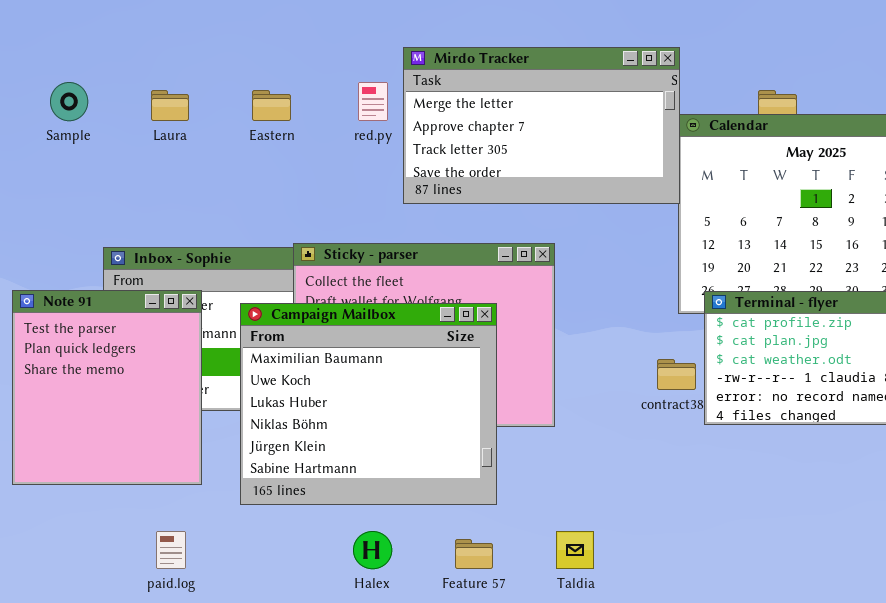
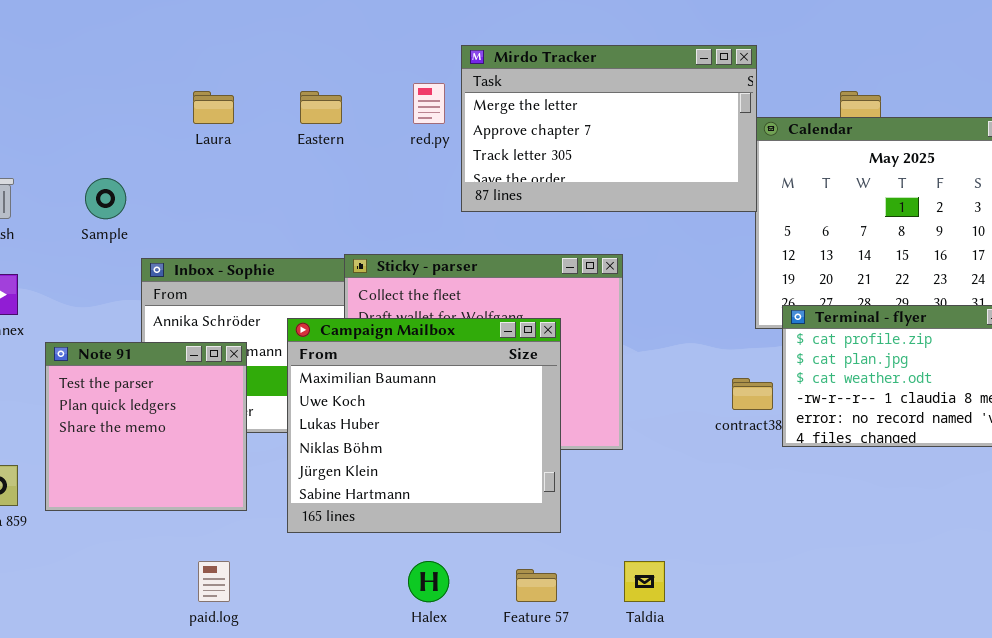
Sample: [50,82,88,121] -> [85,178,126,219], moved
Note 91: [12,290,202,485] -> [45,342,247,511], resized

